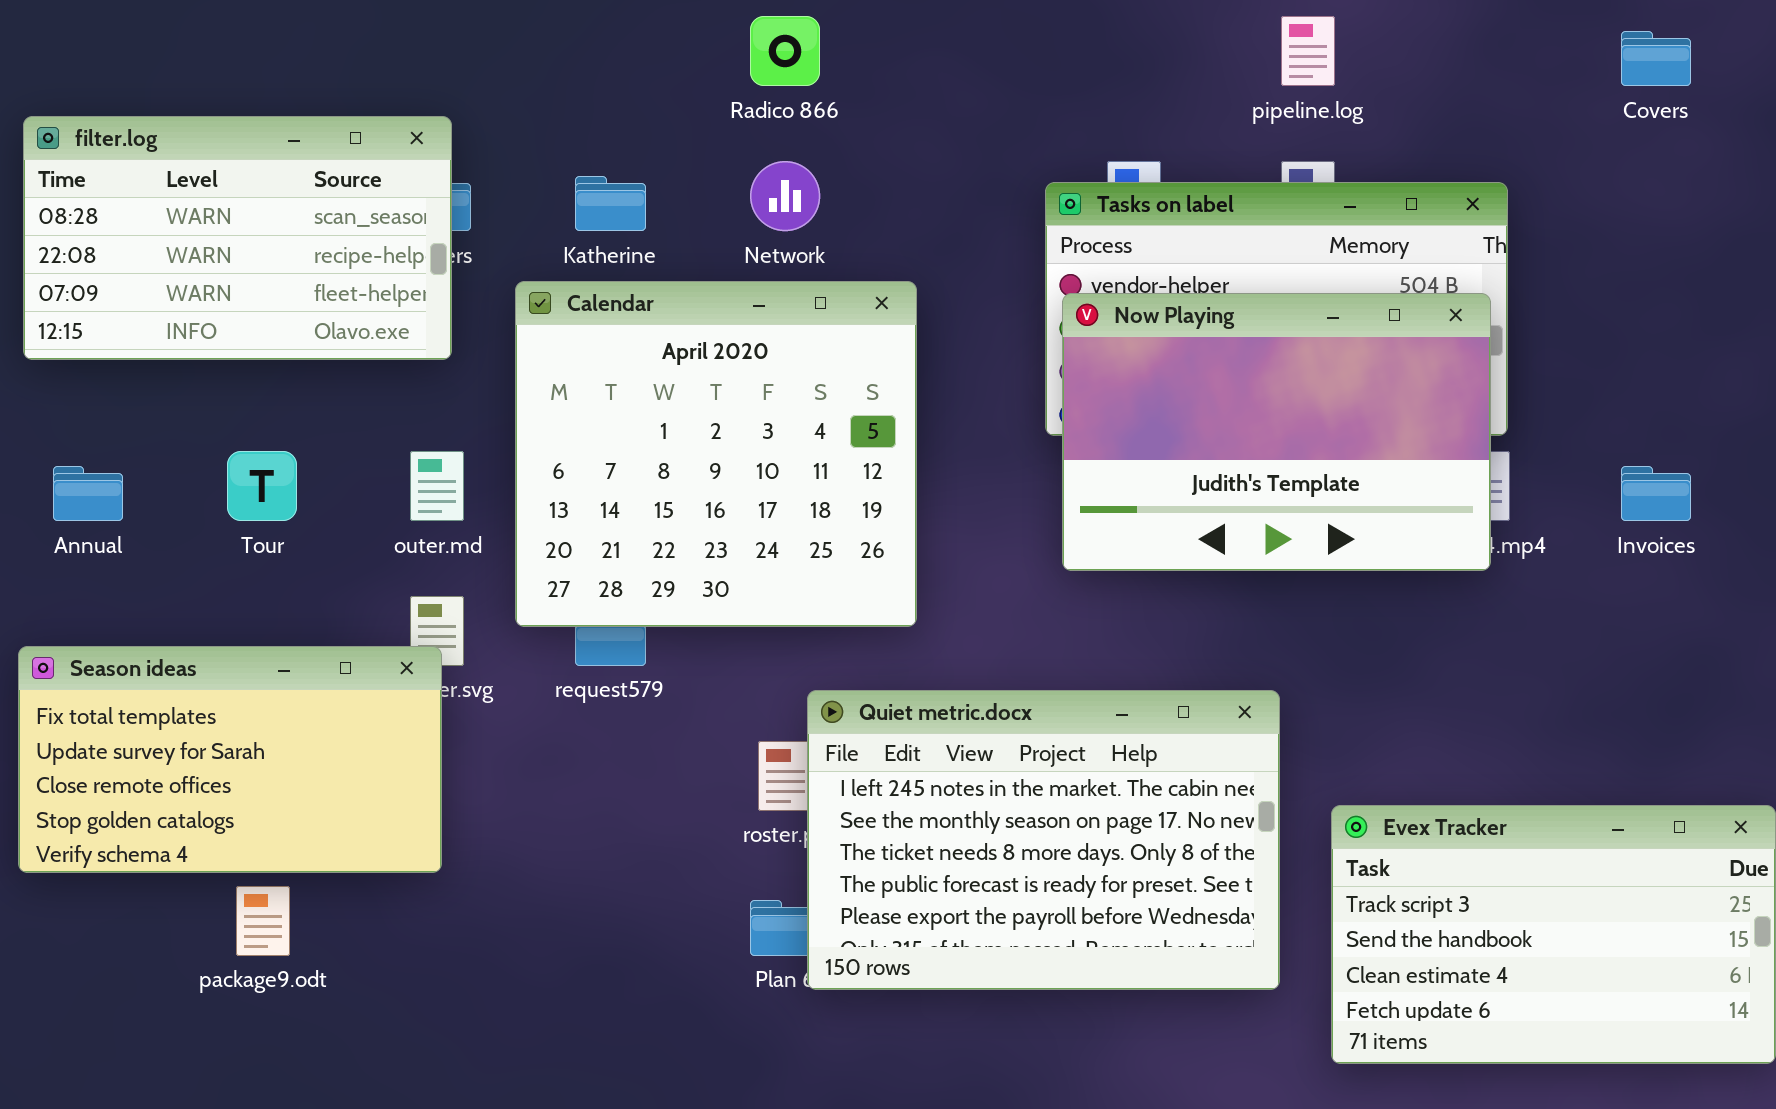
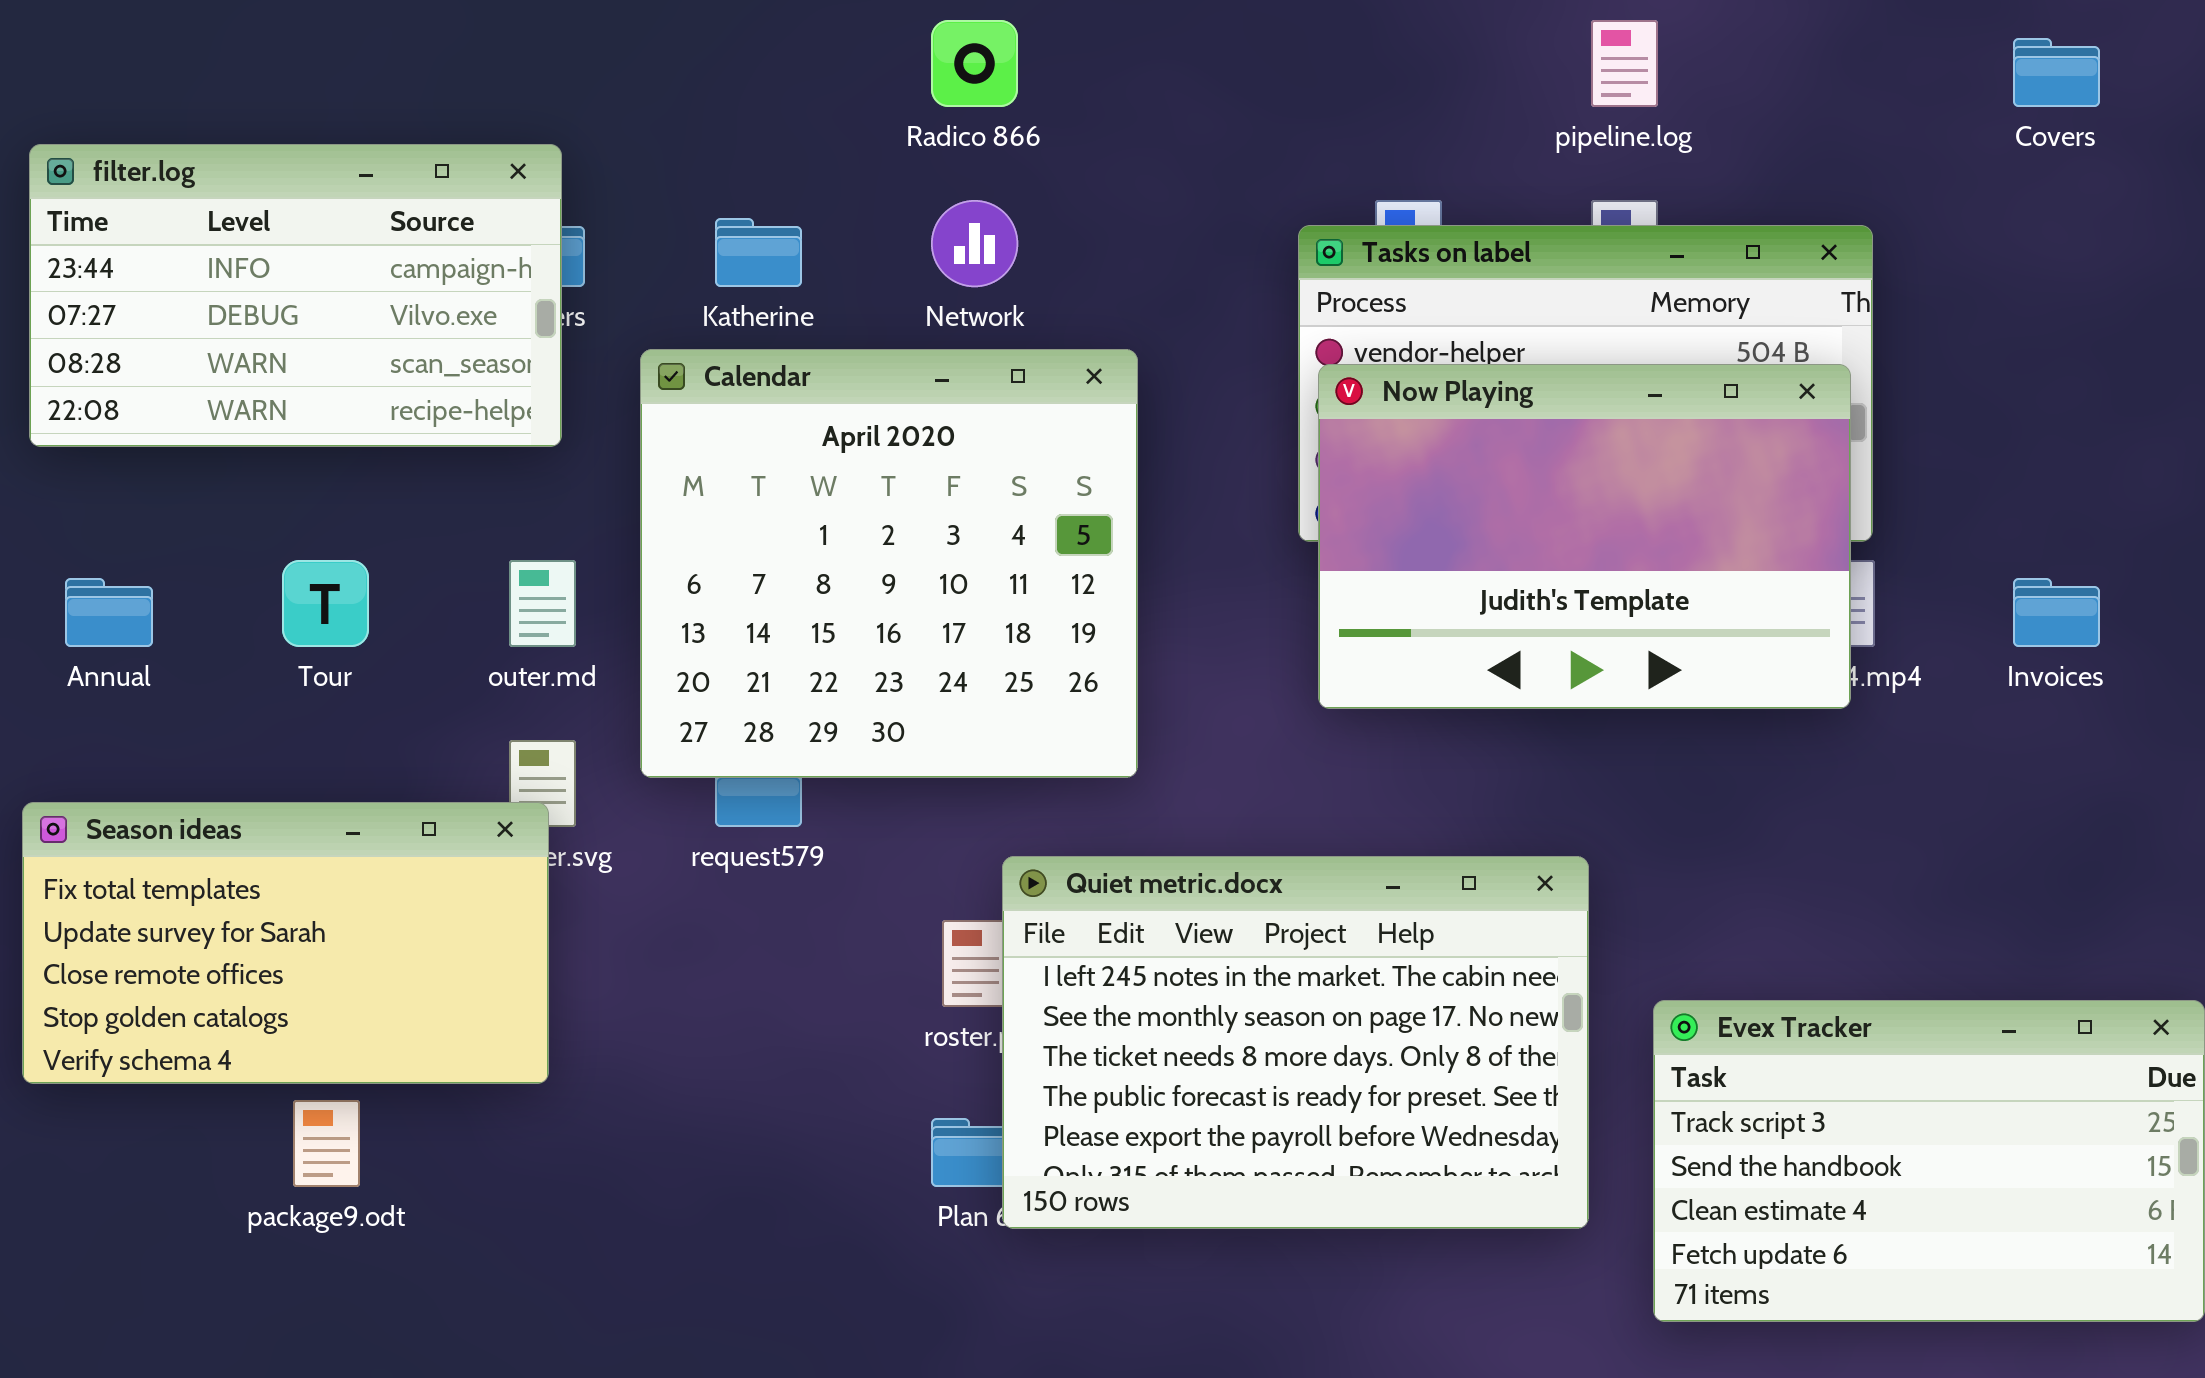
filter.log: [23,116,452,360] -> [29,144,562,447], scrolled up 2 rows

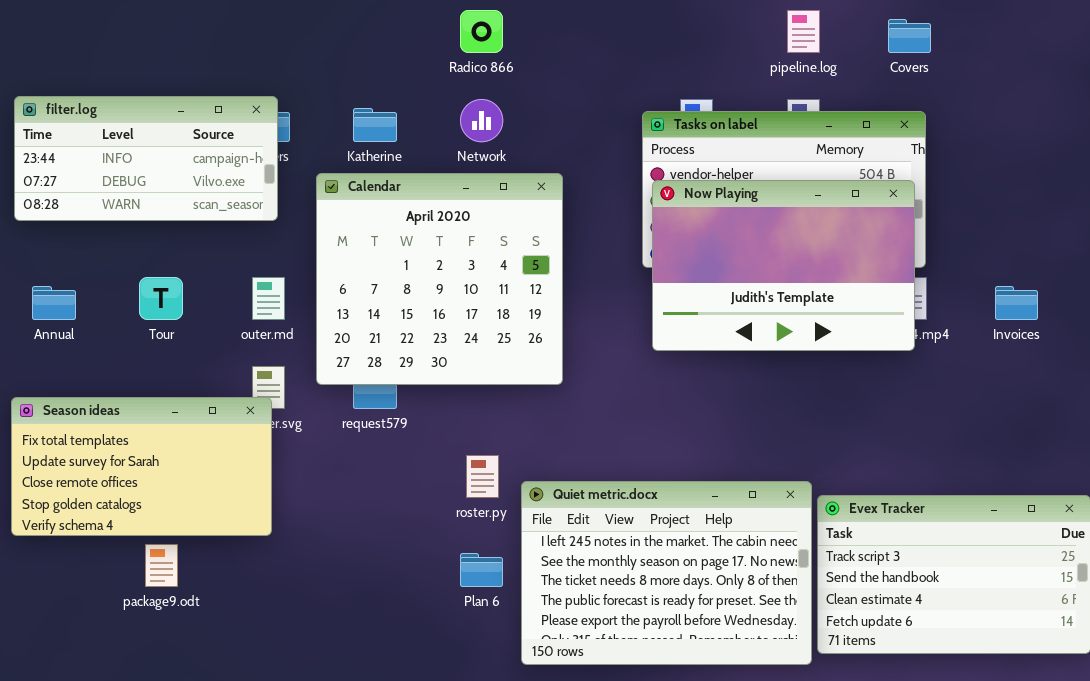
Covers: [2013,38,2100,107] -> [888,19,931,53], moved
filter.log: [29,144,562,447] -> [14,96,278,221], resized
Quiet metric.docx: [1002,856,1589,1229] -> [521,481,812,665], moved

